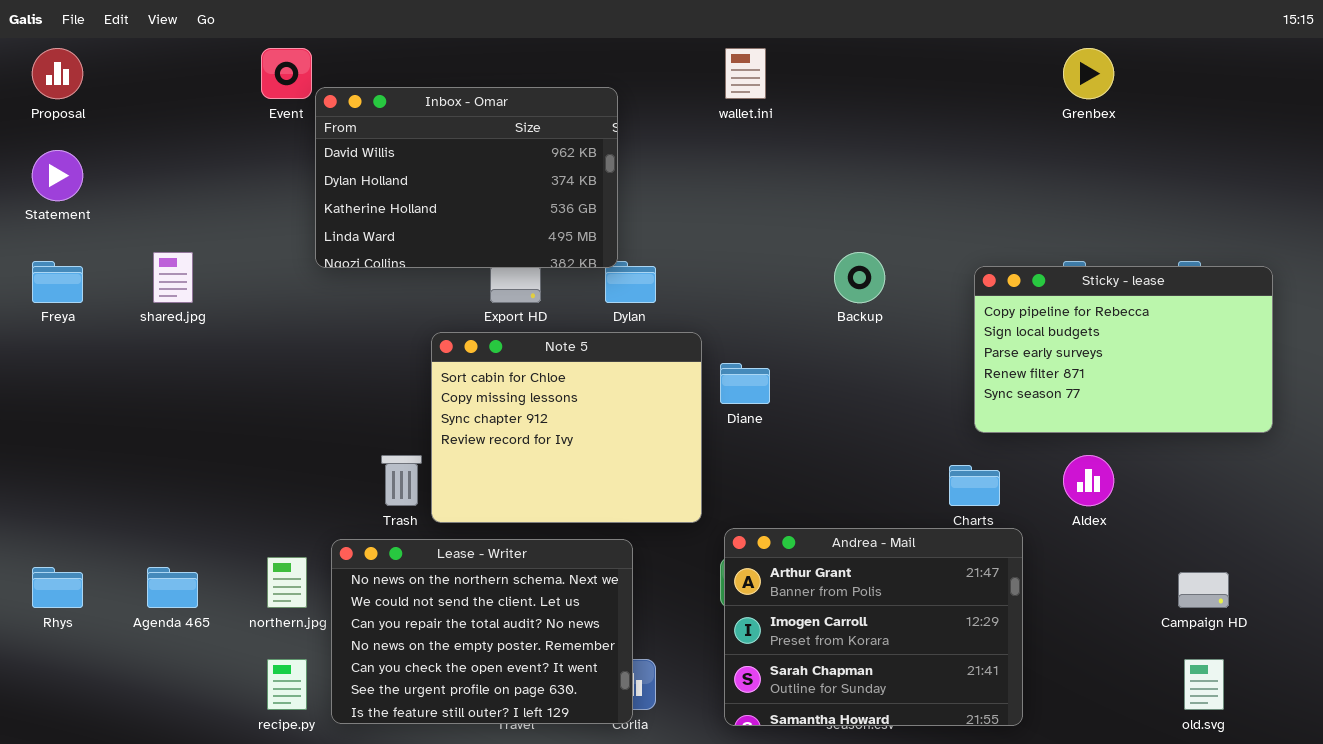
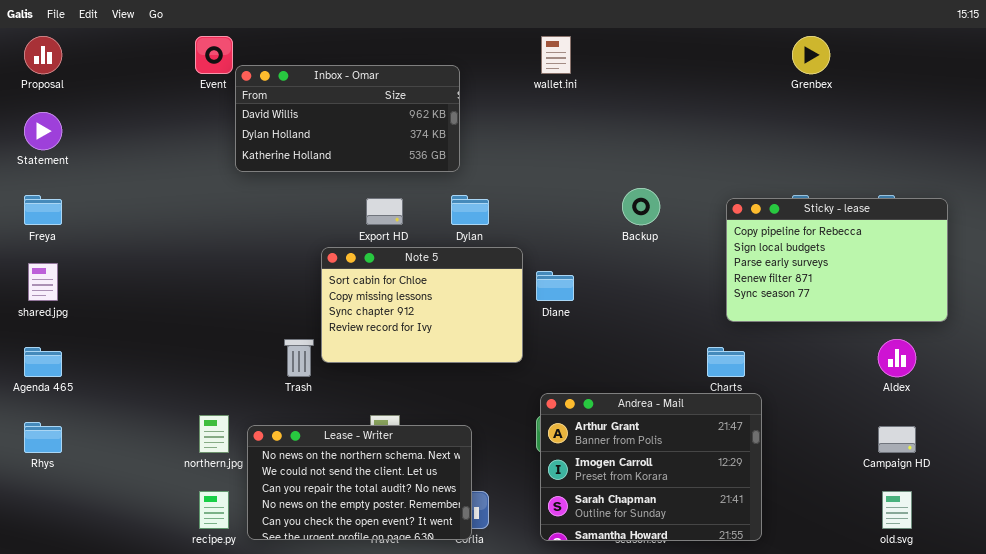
Inbox - Omar: [315,87,618,268] -> [235,65,460,172], resized
shared.jpg: [153,252,193,303] -> [28,263,58,301], moved
Note 5: [431,332,702,523] -> [321,247,523,363], resized
Aldex: [1063,455,1114,506] -> [878,339,916,377], moved
Lease - Writer: [331,539,633,724] -> [247,425,472,540], resized
Agenda 465: [147,567,198,608] -> [24,347,62,377], moved

